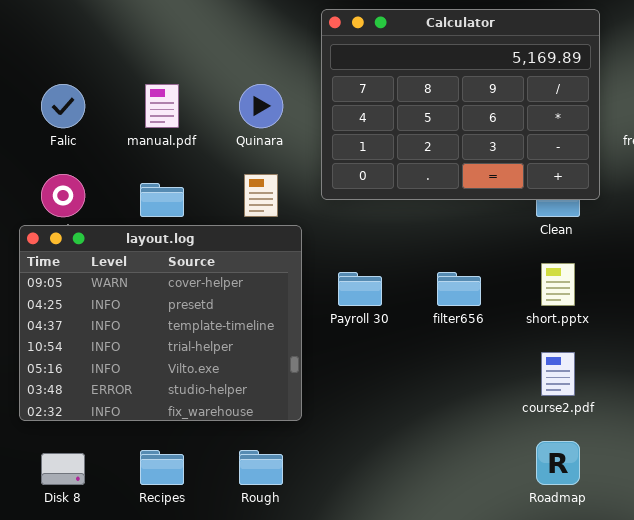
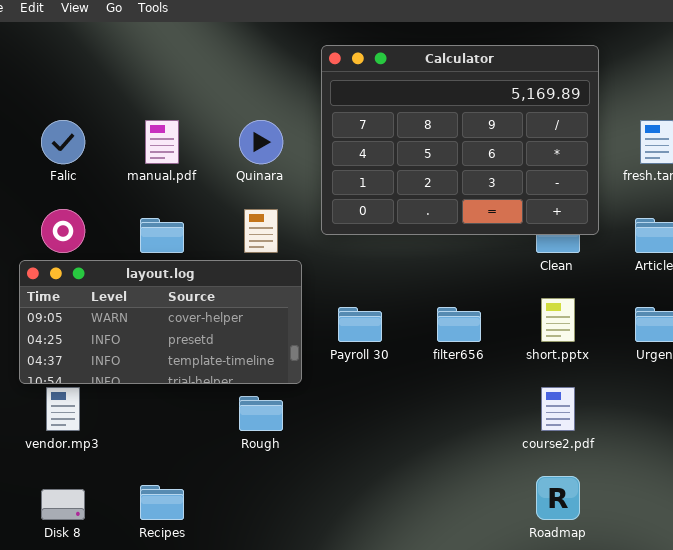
layout.log: [19,225,302,421] -> [19,260,302,384], resized
Rough: [239,450,283,485] -> [239,396,283,431], moved

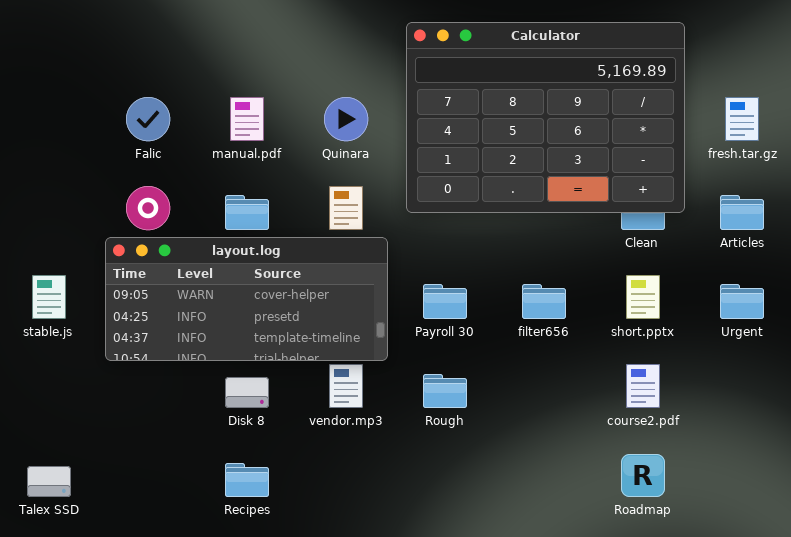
vendor.mp3: [46,387,80,431] -> [329,364,363,408], moved
Rough: [239,396,283,431] -> [423,374,467,408], moved
Disk 8: [41,489,85,520] -> [225,377,269,408], moved

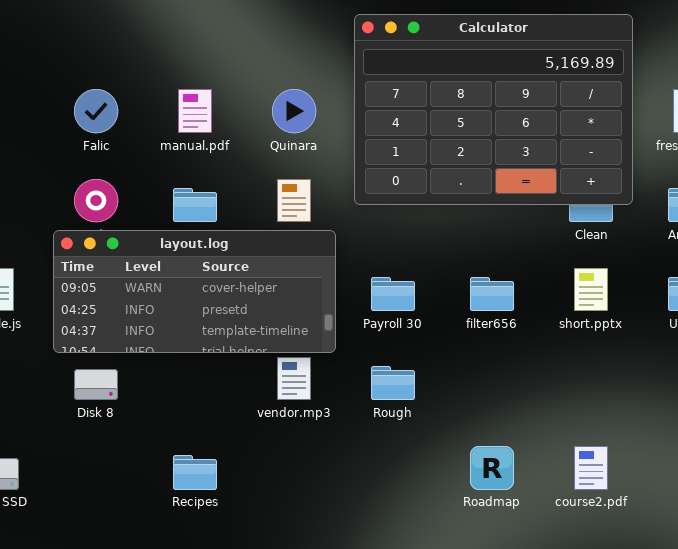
course2.pdf: [626,364,660,408] -> [574,446,608,490], moved
Disk 8: [225,377,269,408] -> [74,369,118,400], moved
Roadmap: [621,454,665,497] -> [470,446,514,490], moved

